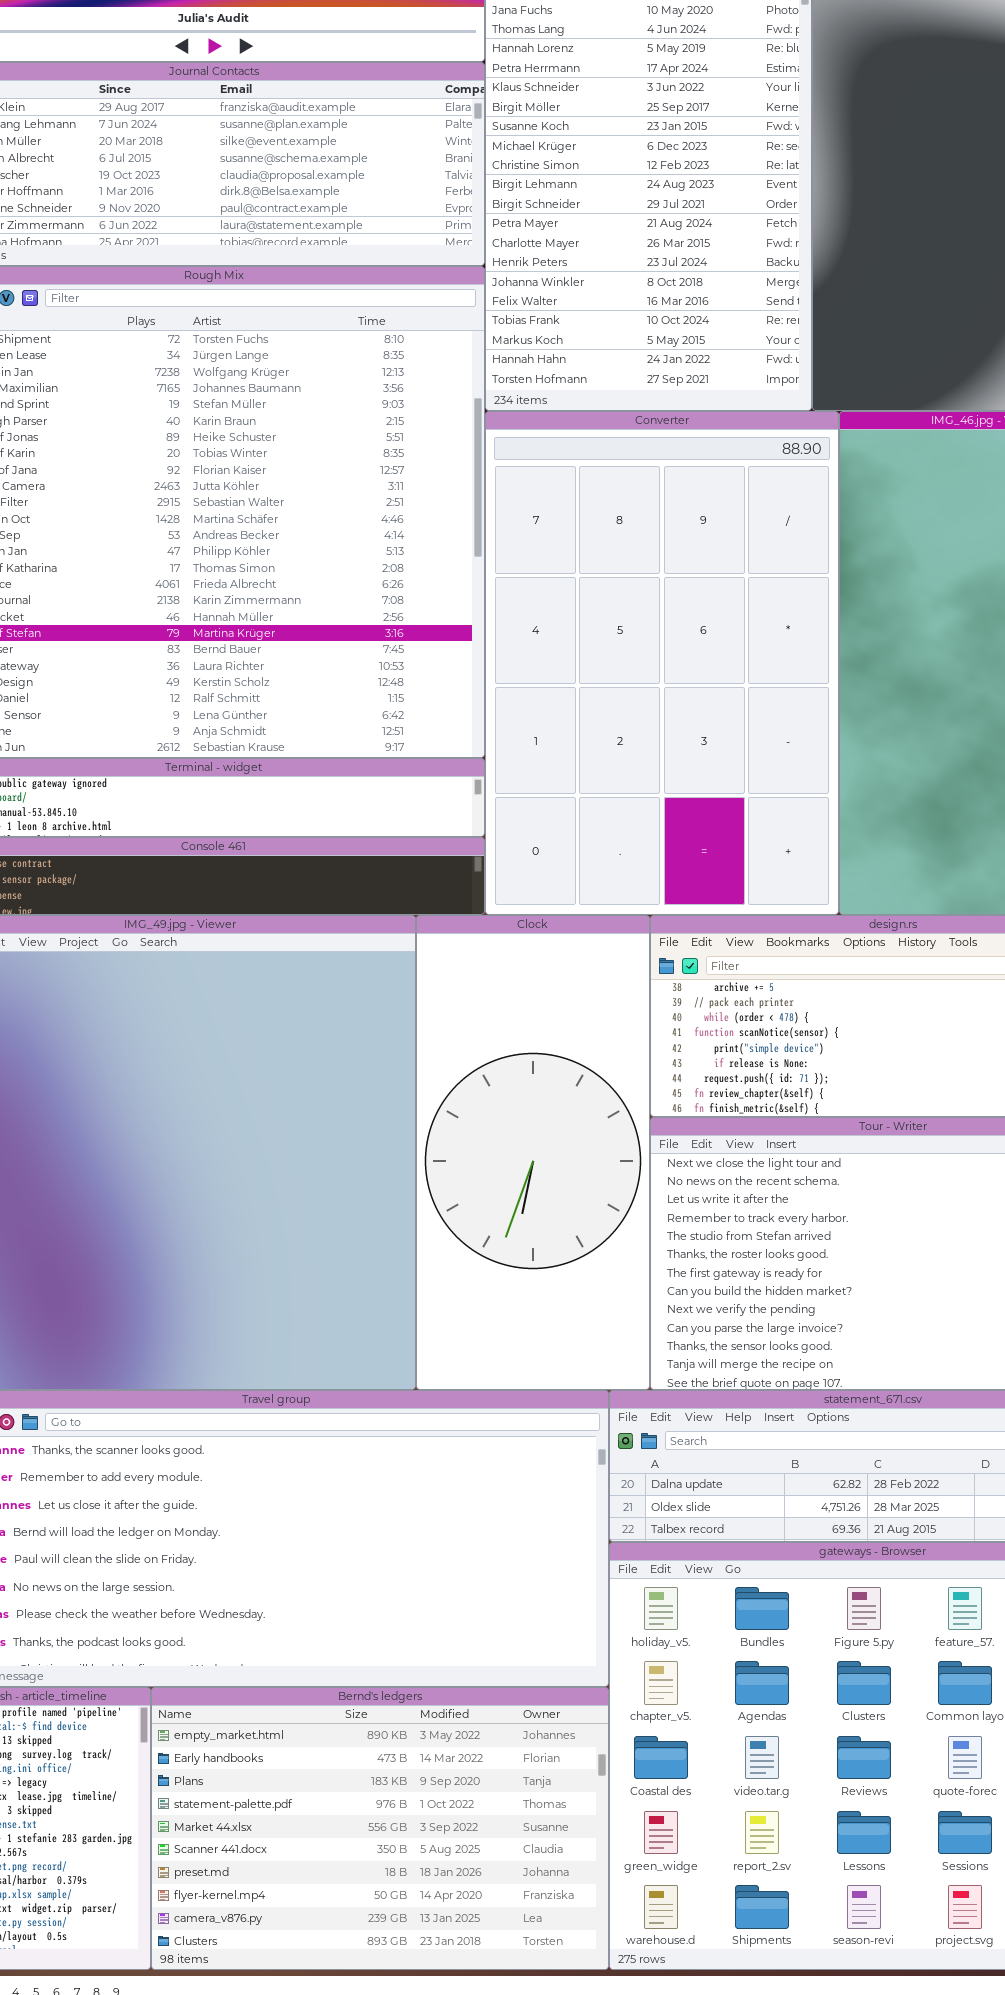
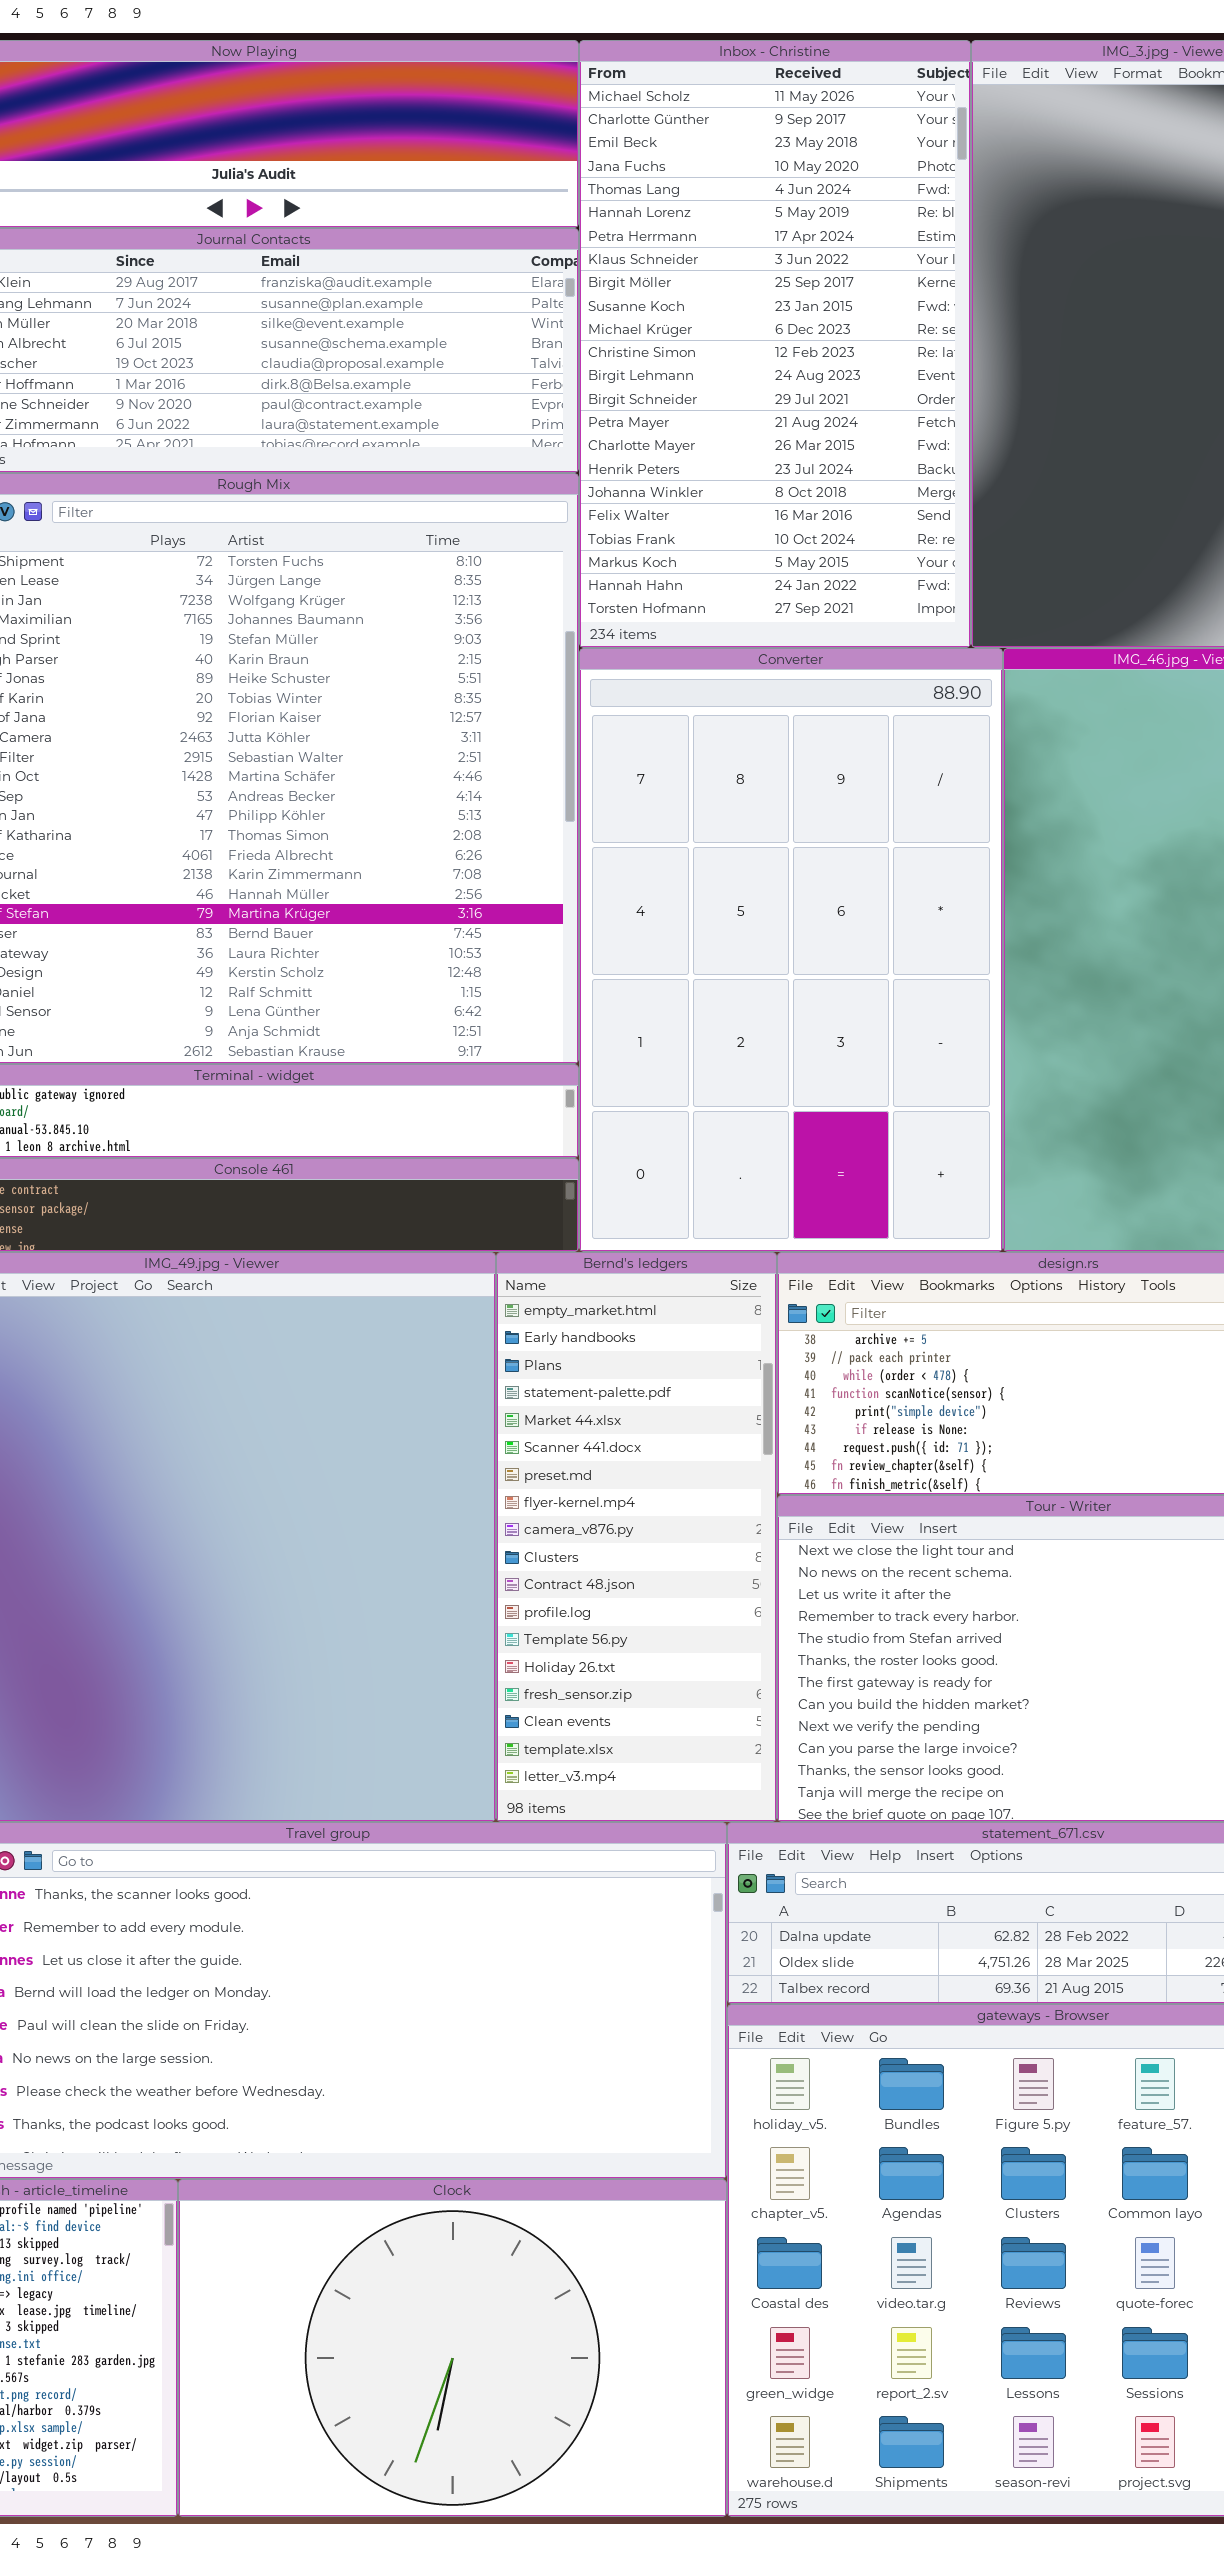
Clock: [416,915,650,1390] -> [178,2179,727,2517], moved, resized
Bernd's ledgers: [151,1687,609,1970] -> [496,1252,777,1822], moved, resized

